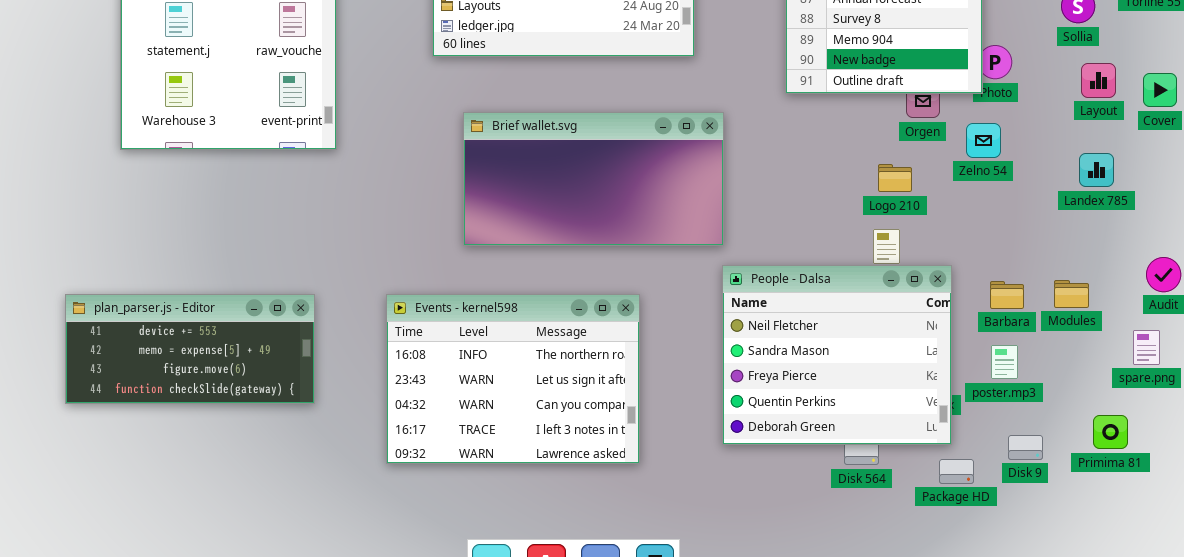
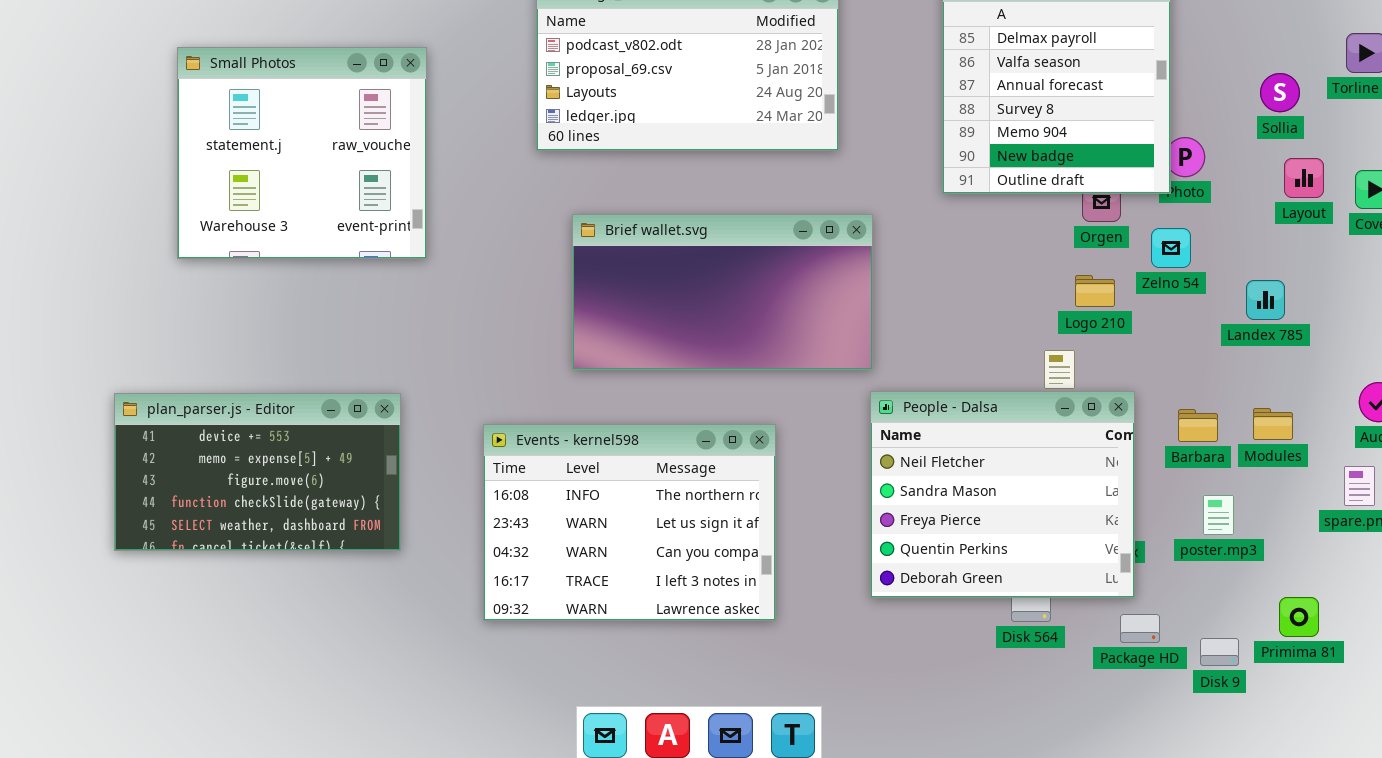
Landex 785: [1079,153,1114,187] -> [1246,280,1285,320], moved
Logo 210: [878,164,912,192] -> [1075,275,1115,307], moved
plan_parser.js - Editor: [65,294,315,404] -> [114,393,401,551], resized
poster.mp3: [991,345,1018,379] -> [1203,495,1234,535], moved
Primima 81: [1093,415,1128,449] -> [1279,597,1319,637], moved
Disk 9: [1008,435,1043,460] -> [1200,638,1239,666], moved

